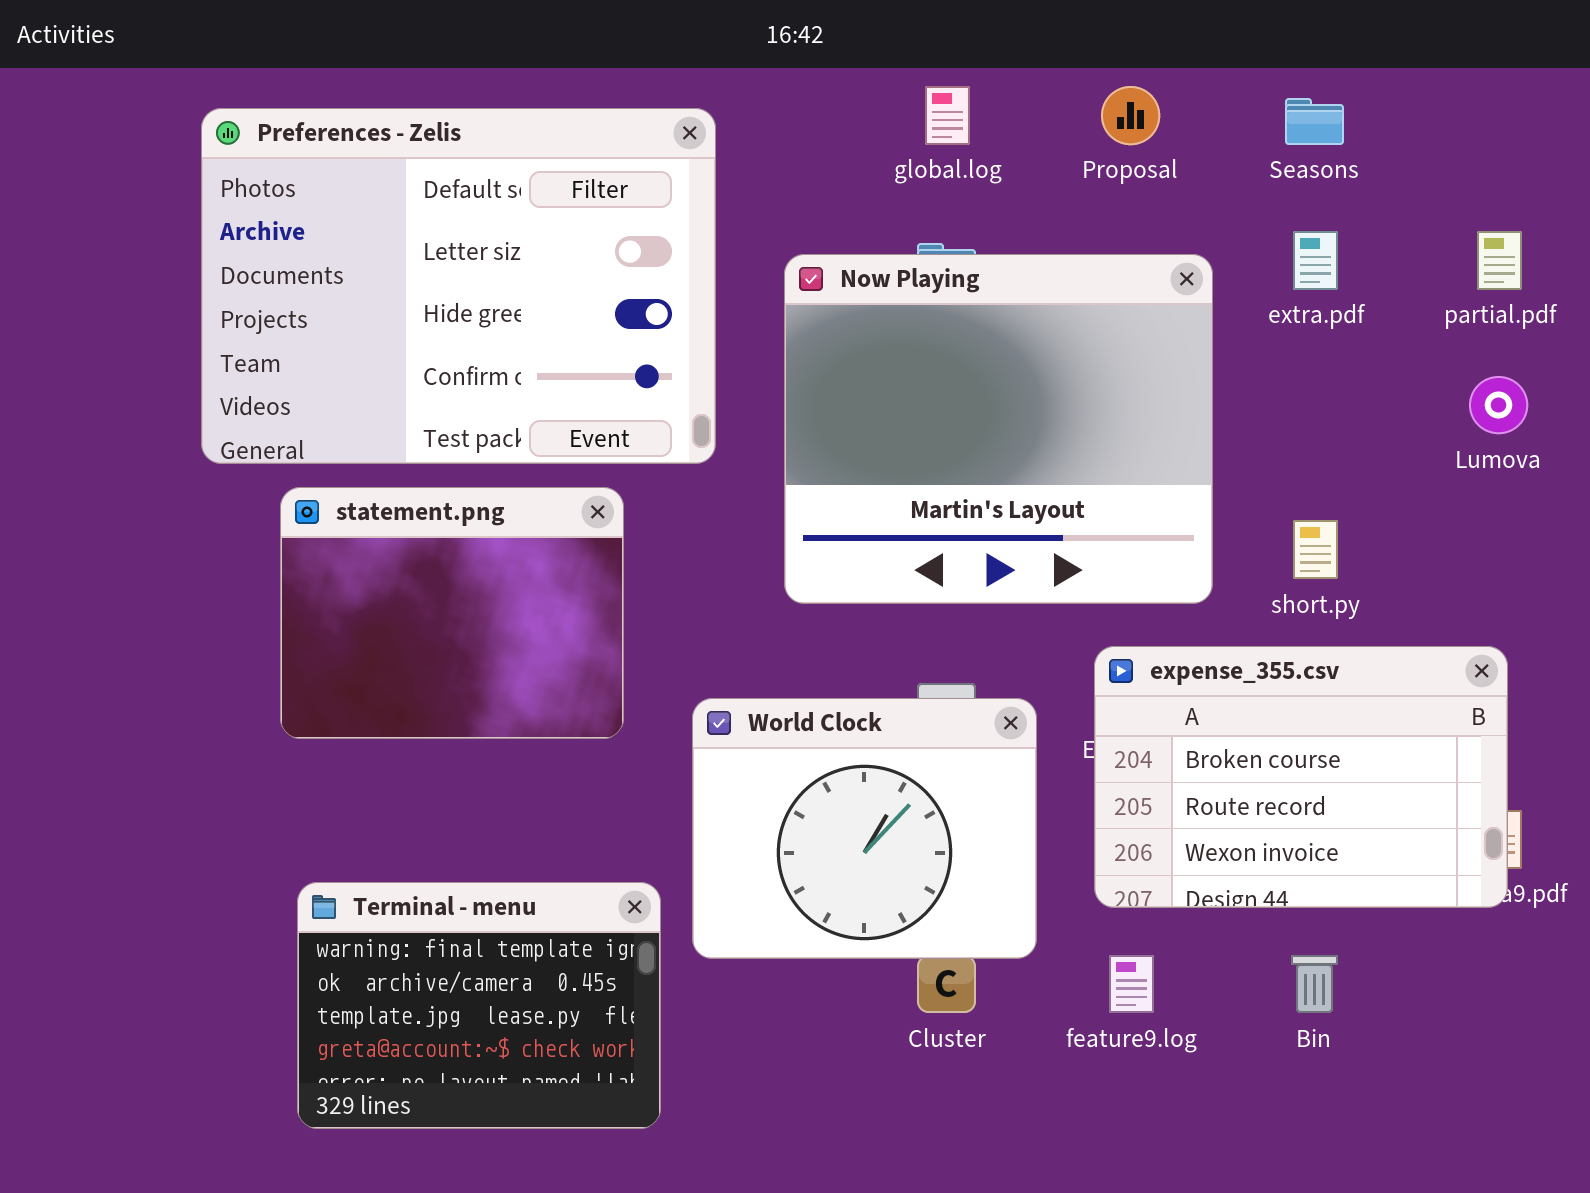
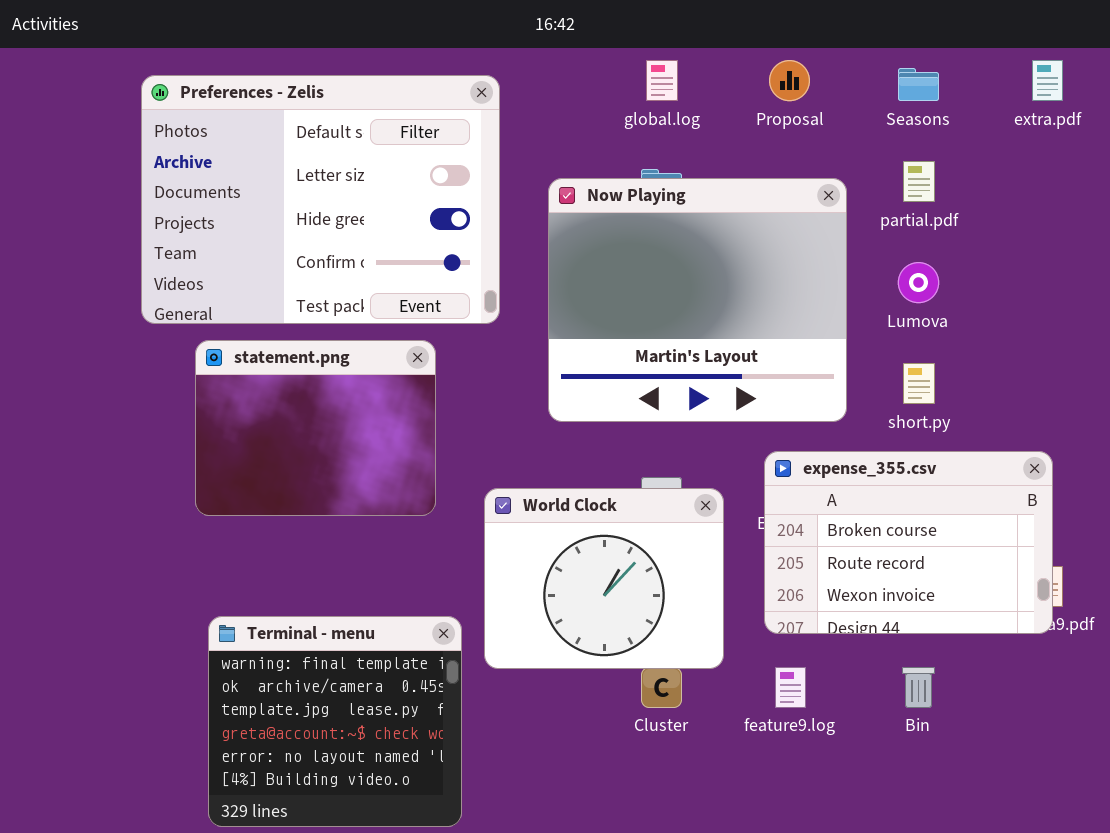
extra.pdf: [1293,231,1338,290] -> [1032,60,1063,101], moved
partial.pdf: [1477,231,1522,290] -> [903,161,935,202], moved
Lumova: [1469,376,1528,434] -> [898,262,939,303], moved
Terminal - menu: [297,882,661,1129] -> [208,616,462,827], resized

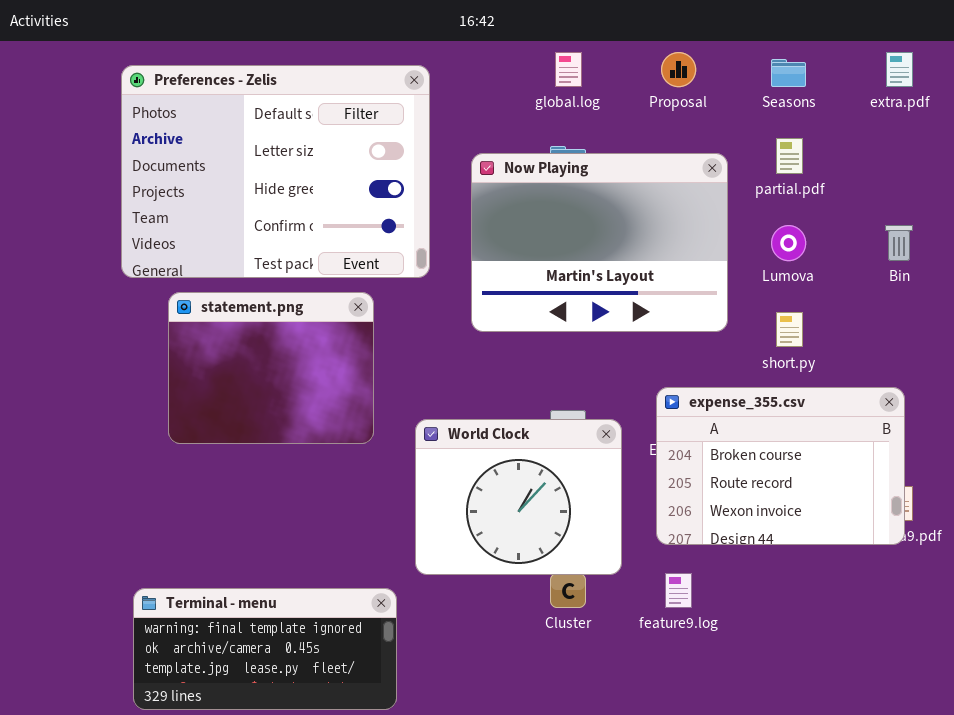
Now Playing: [548,178,847,422] -> [471,153,728,332], resized
Terminal - menu: [208,616,462,827] -> [133,588,397,710], resized
Bin: [902,667,935,708] -> [885,225,913,261], moved

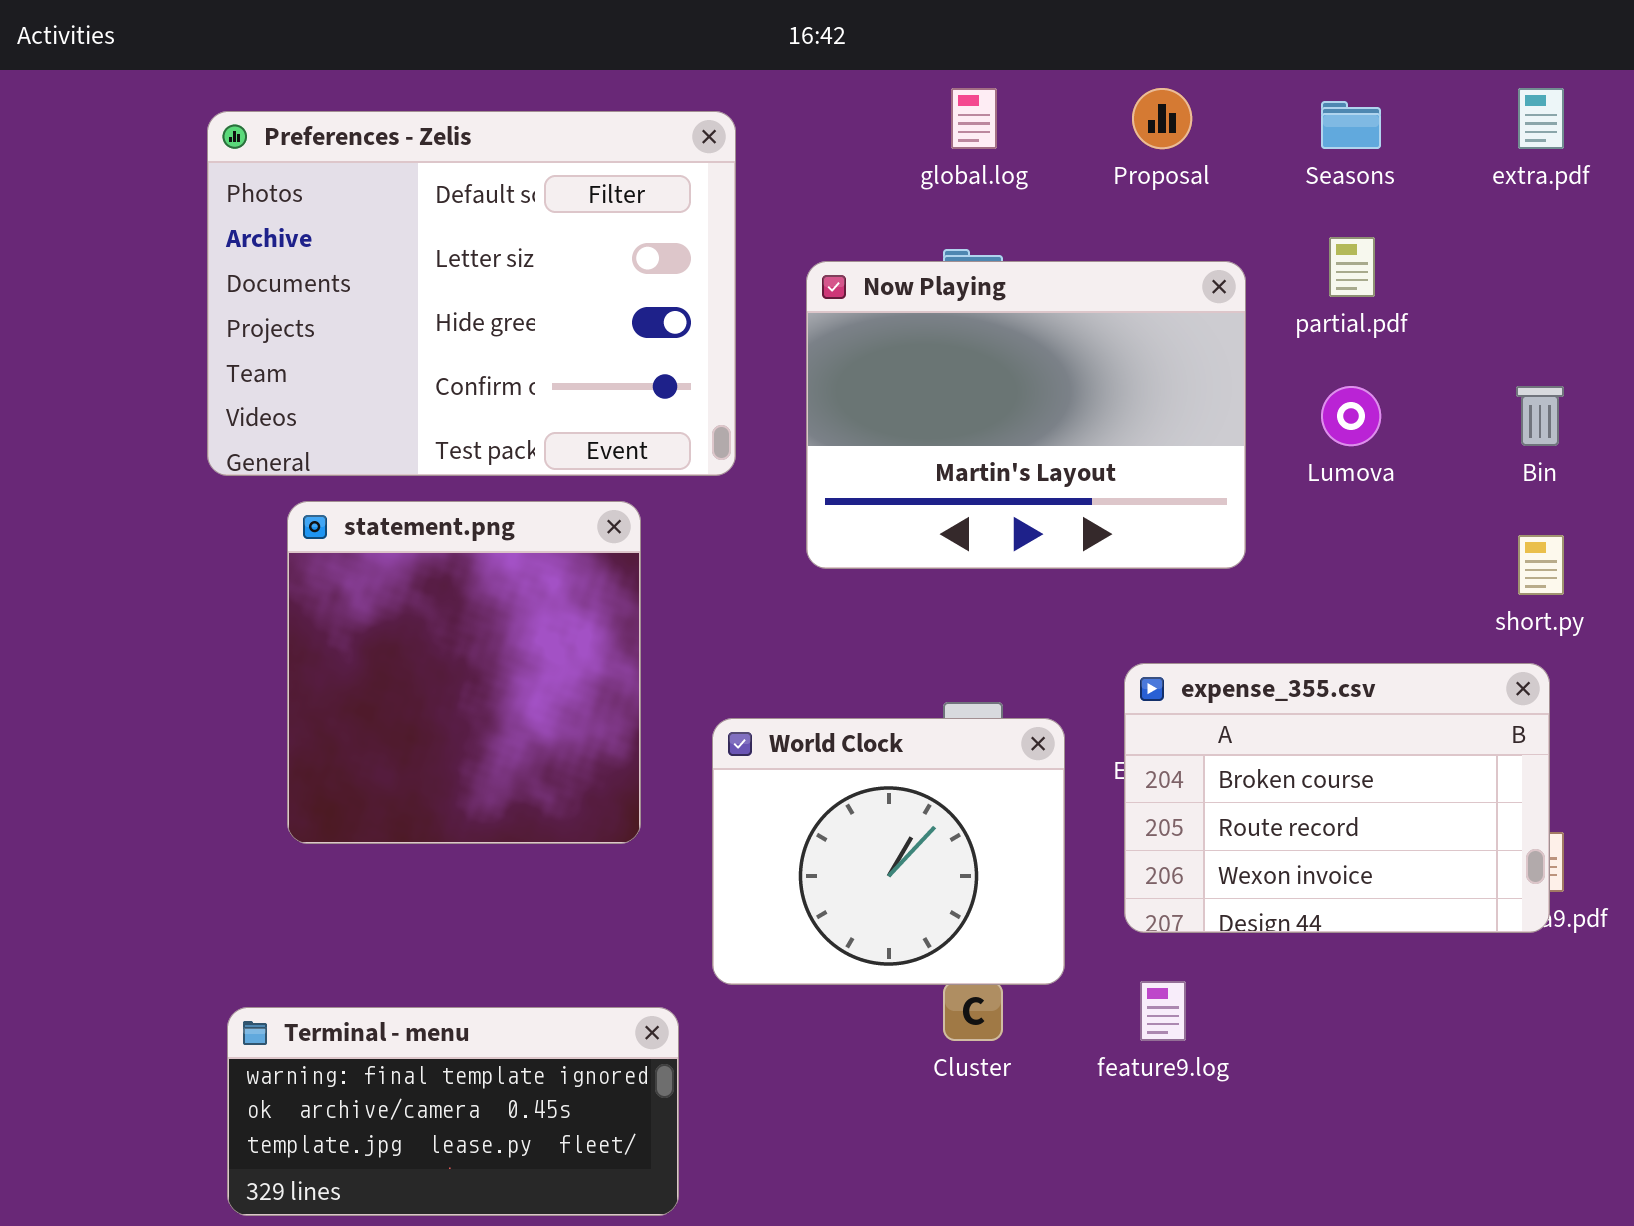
statement.png: [168,292,374,444] -> [287,501,641,844], resized
short.py: [776,312,803,347] -> [1518,535,1564,595], moved

